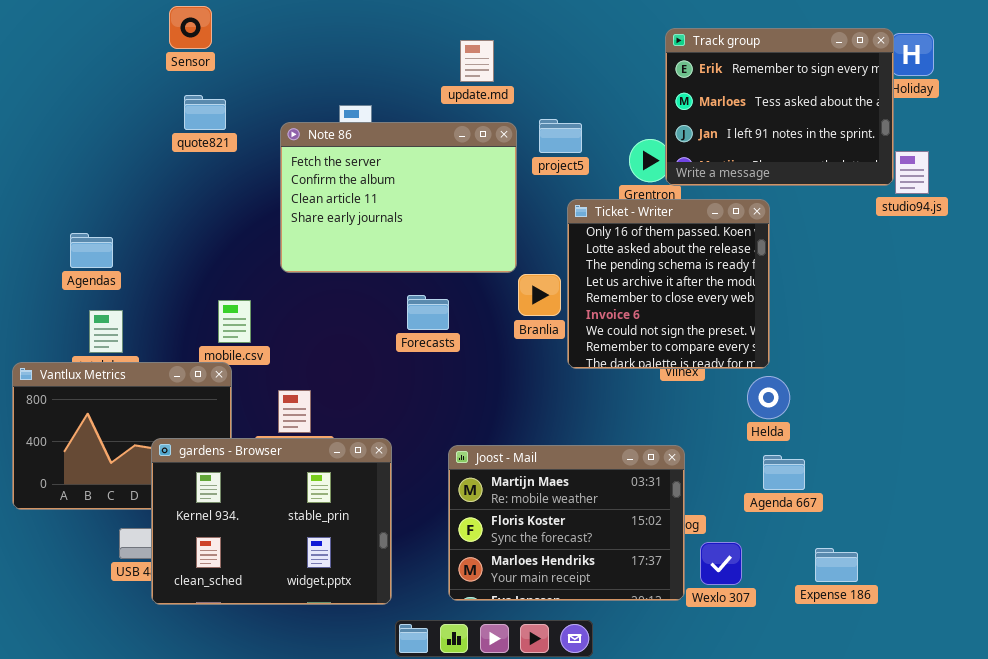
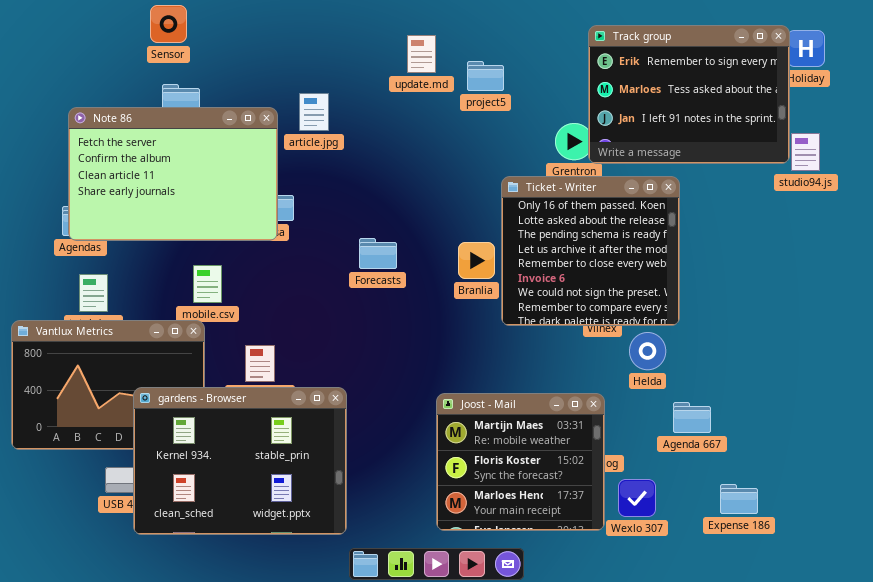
project5: [539,119,582,153] -> [467,61,504,91], moved
Note 86: [280,122,517,273] -> [68,107,278,241], moved
Forecasts: [407,295,449,330] -> [359,238,397,269], moved
Helda: [747,376,790,419] -> [629,332,666,370], moved
Joost - Mail: [448,445,685,601] -> [436,393,605,531], resized

